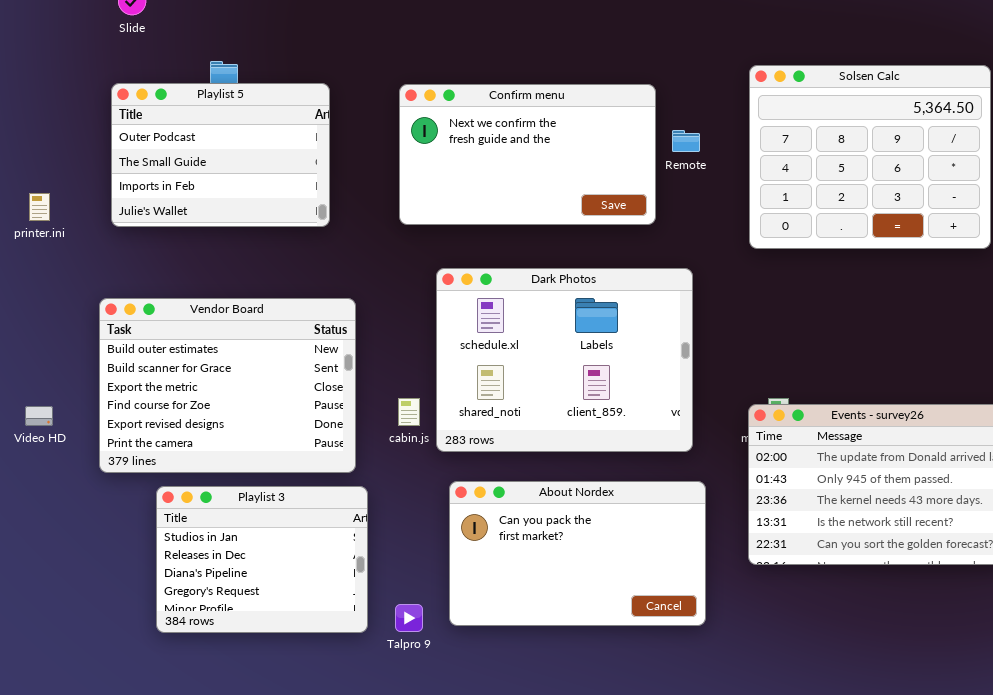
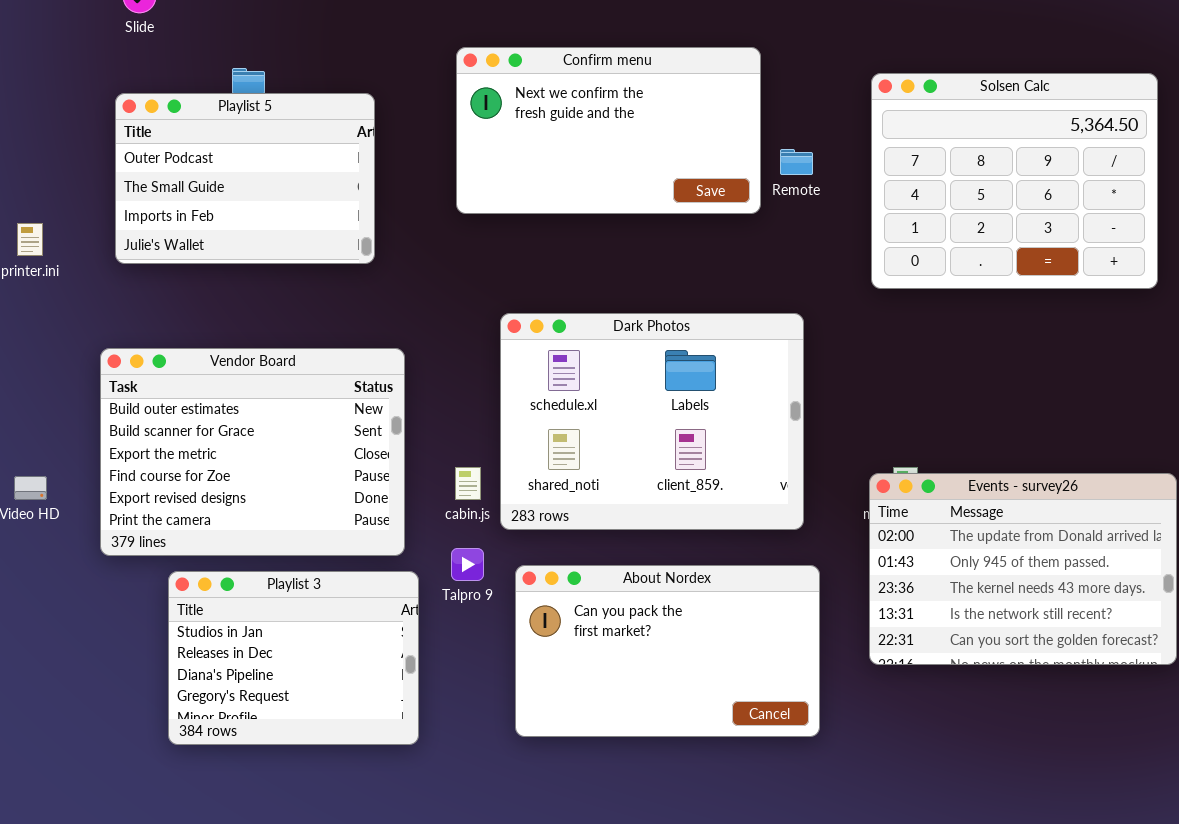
Confirm menu: [399,84,656,225] -> [456,47,761,214], moved
Talpro 9: [395,604,423,632] -> [451,548,484,581], moved

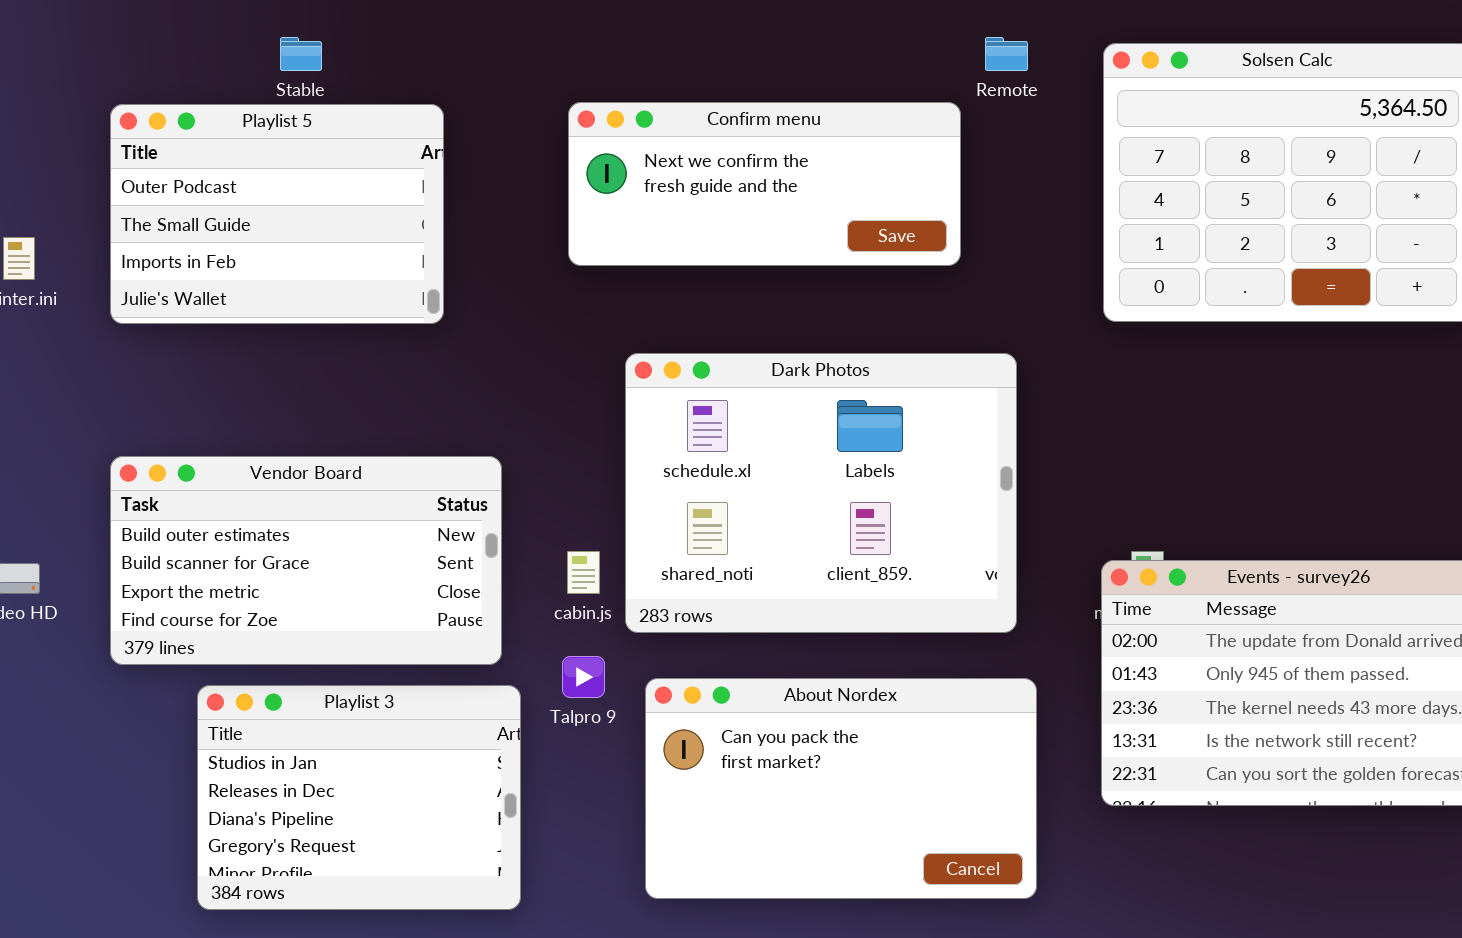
Confirm menu: [456,47,761,214] -> [568,102,961,266], moved, resized
Playlist 5: [115,93,375,264] -> [110,104,444,324], moved
Remote: [780,149,813,175] -> [985,37,1028,71], moved
Vendor Board: [100,348,405,556] -> [110,456,502,665], resized

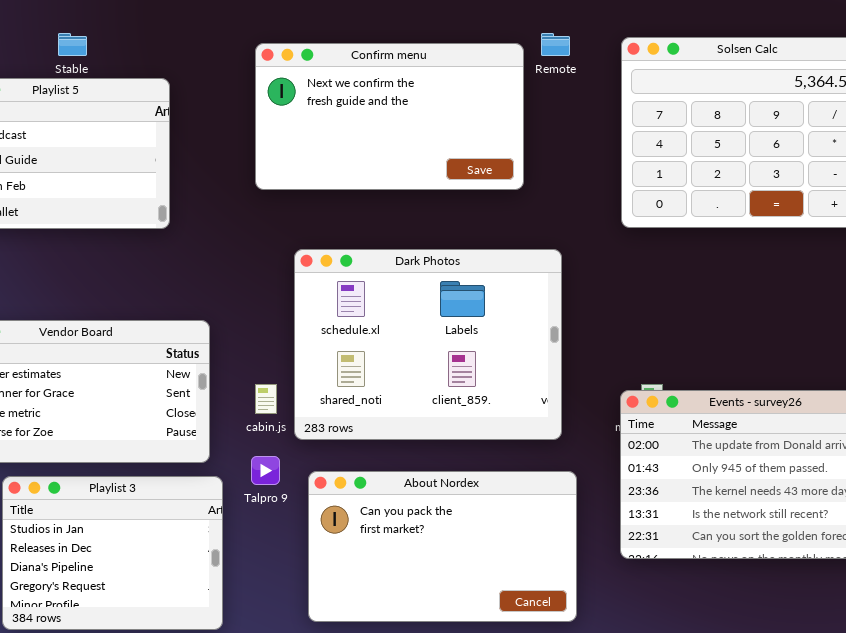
Confirm menu: [568,102,961,266] -> [255,43,524,190], resized

